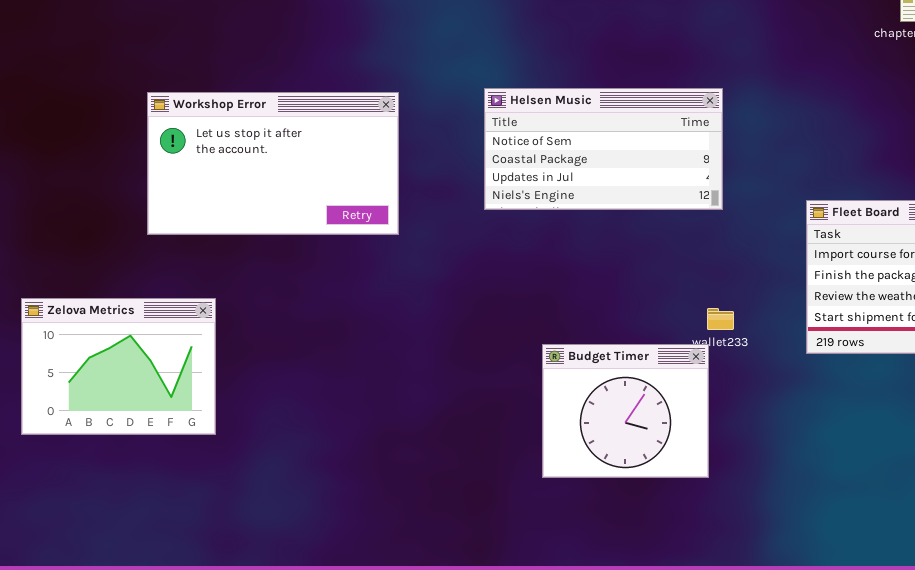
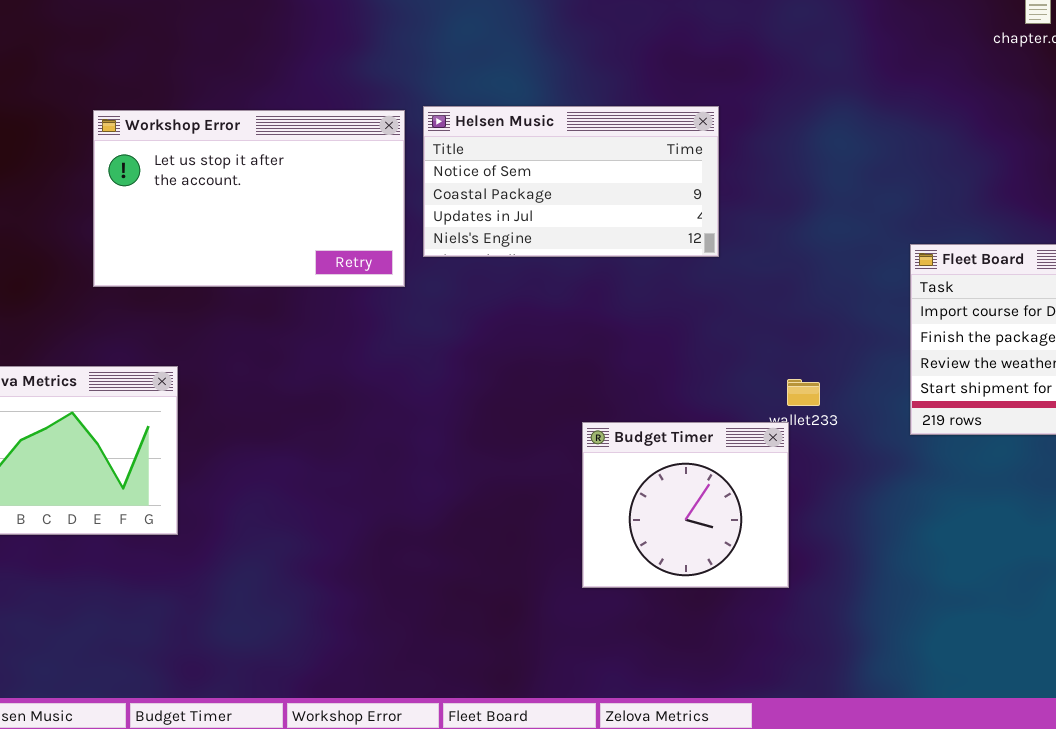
Helsen Music: [484,88,723,210] -> [423,106,719,257], moved

